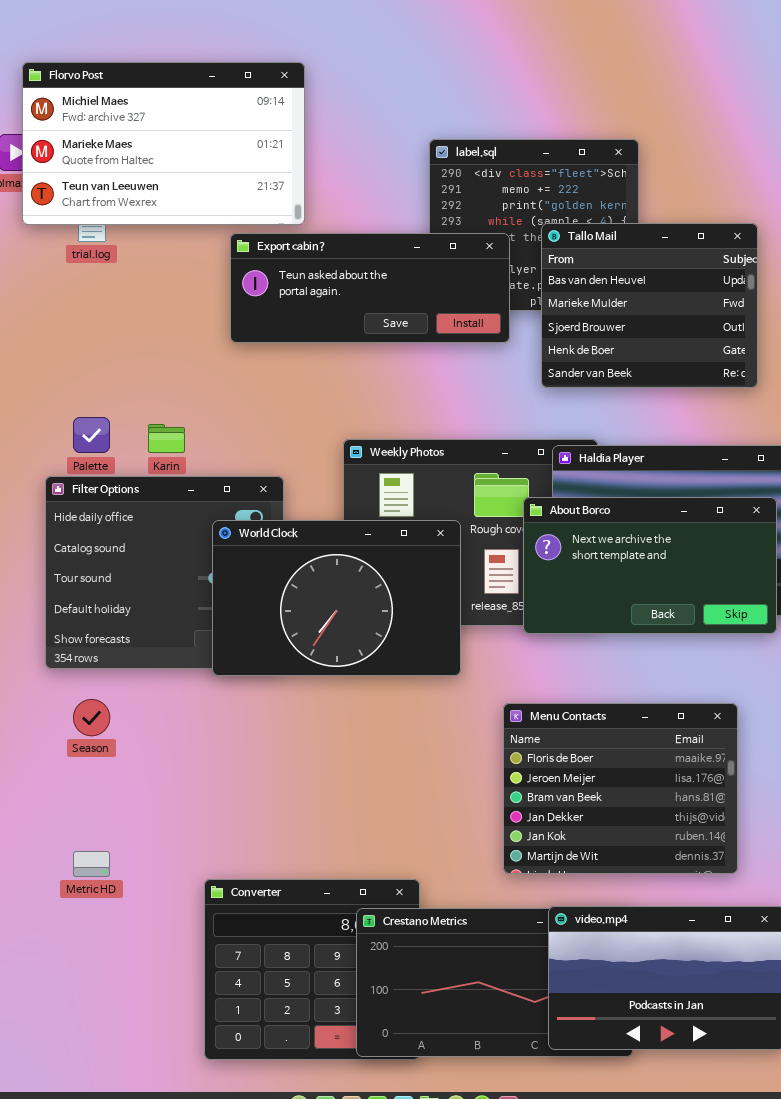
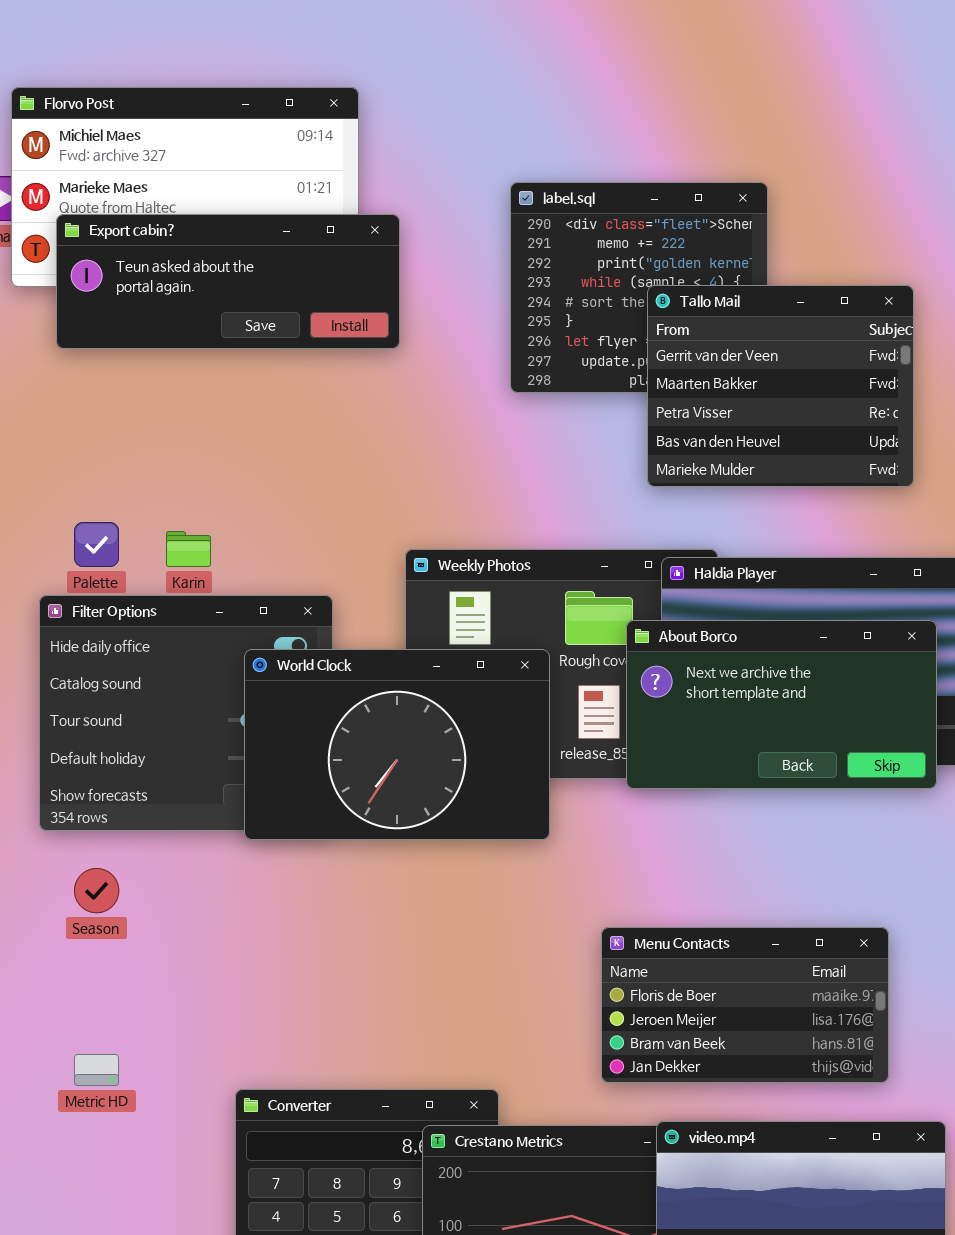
Tallo Mail: [541,223,758,388] -> [647,285,914,487], scrolled up 3 rows
Export cabin?: [230,233,510,343] -> [56,214,400,349], moved
Menu Contacts: [503,703,738,874] -> [601,927,889,1083], resized

